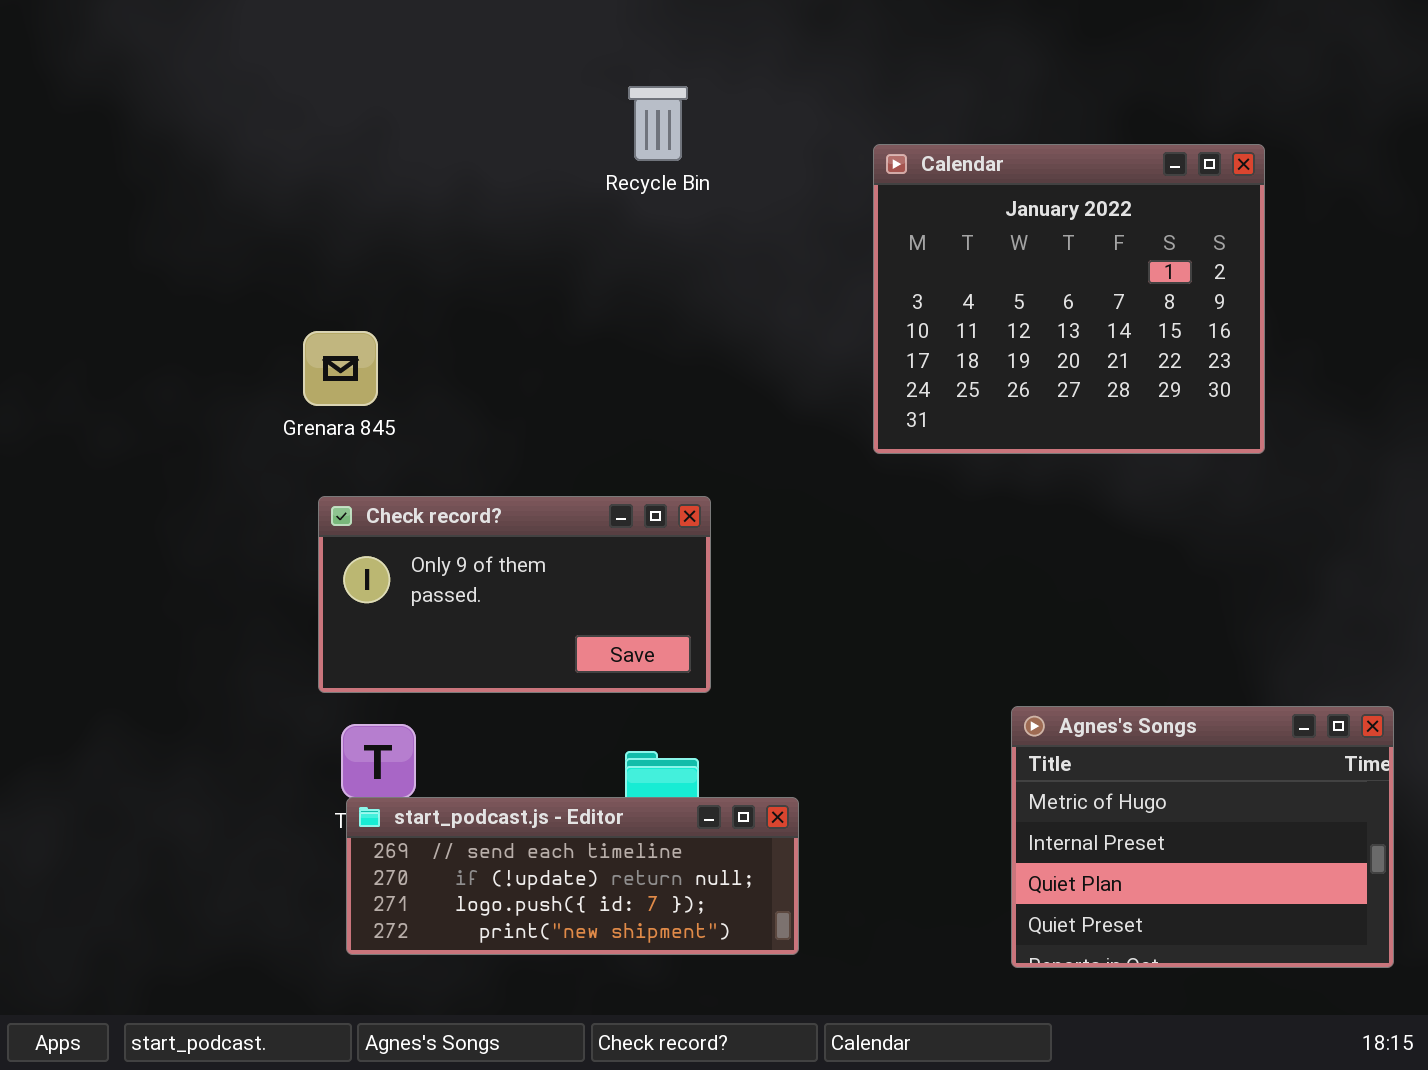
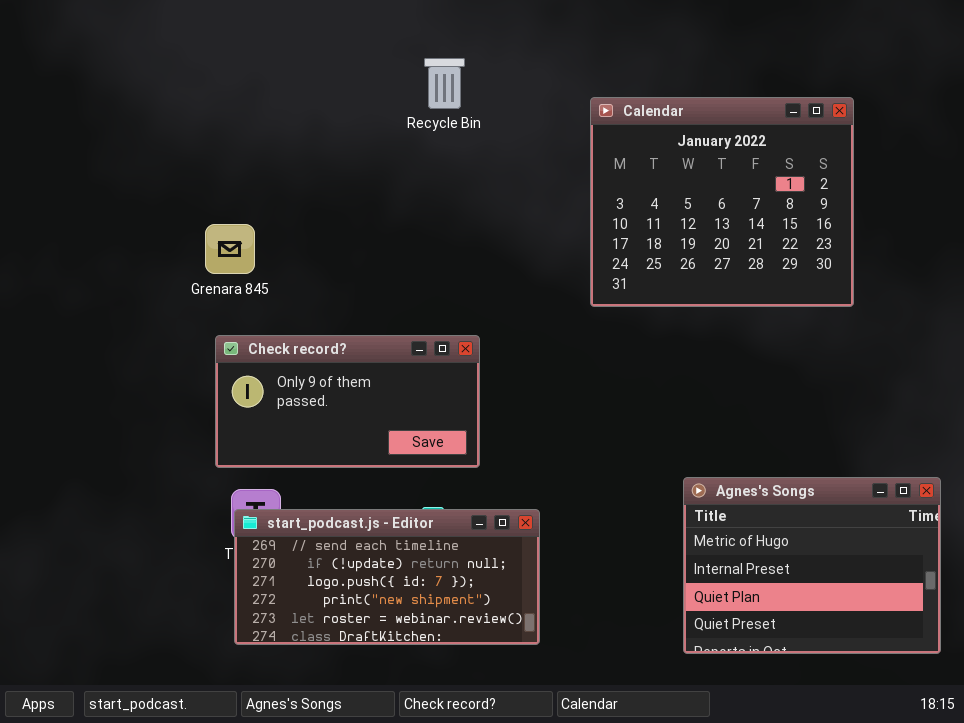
start_podcast.js - Editor: [346,797,799,955] -> [234,509,540,645], resized

